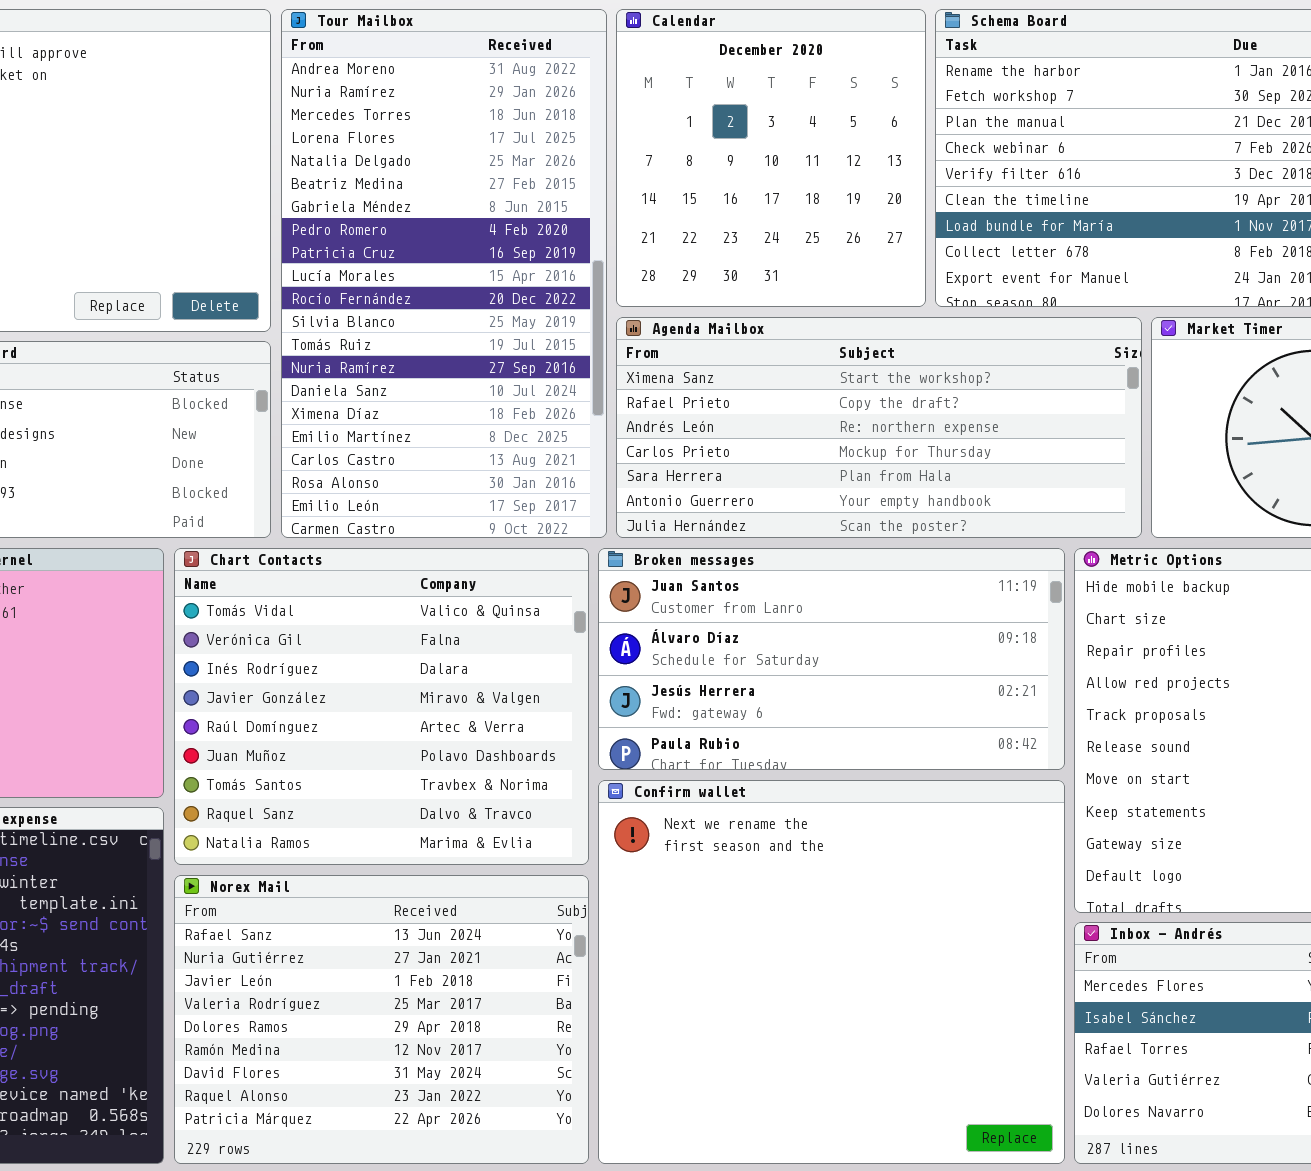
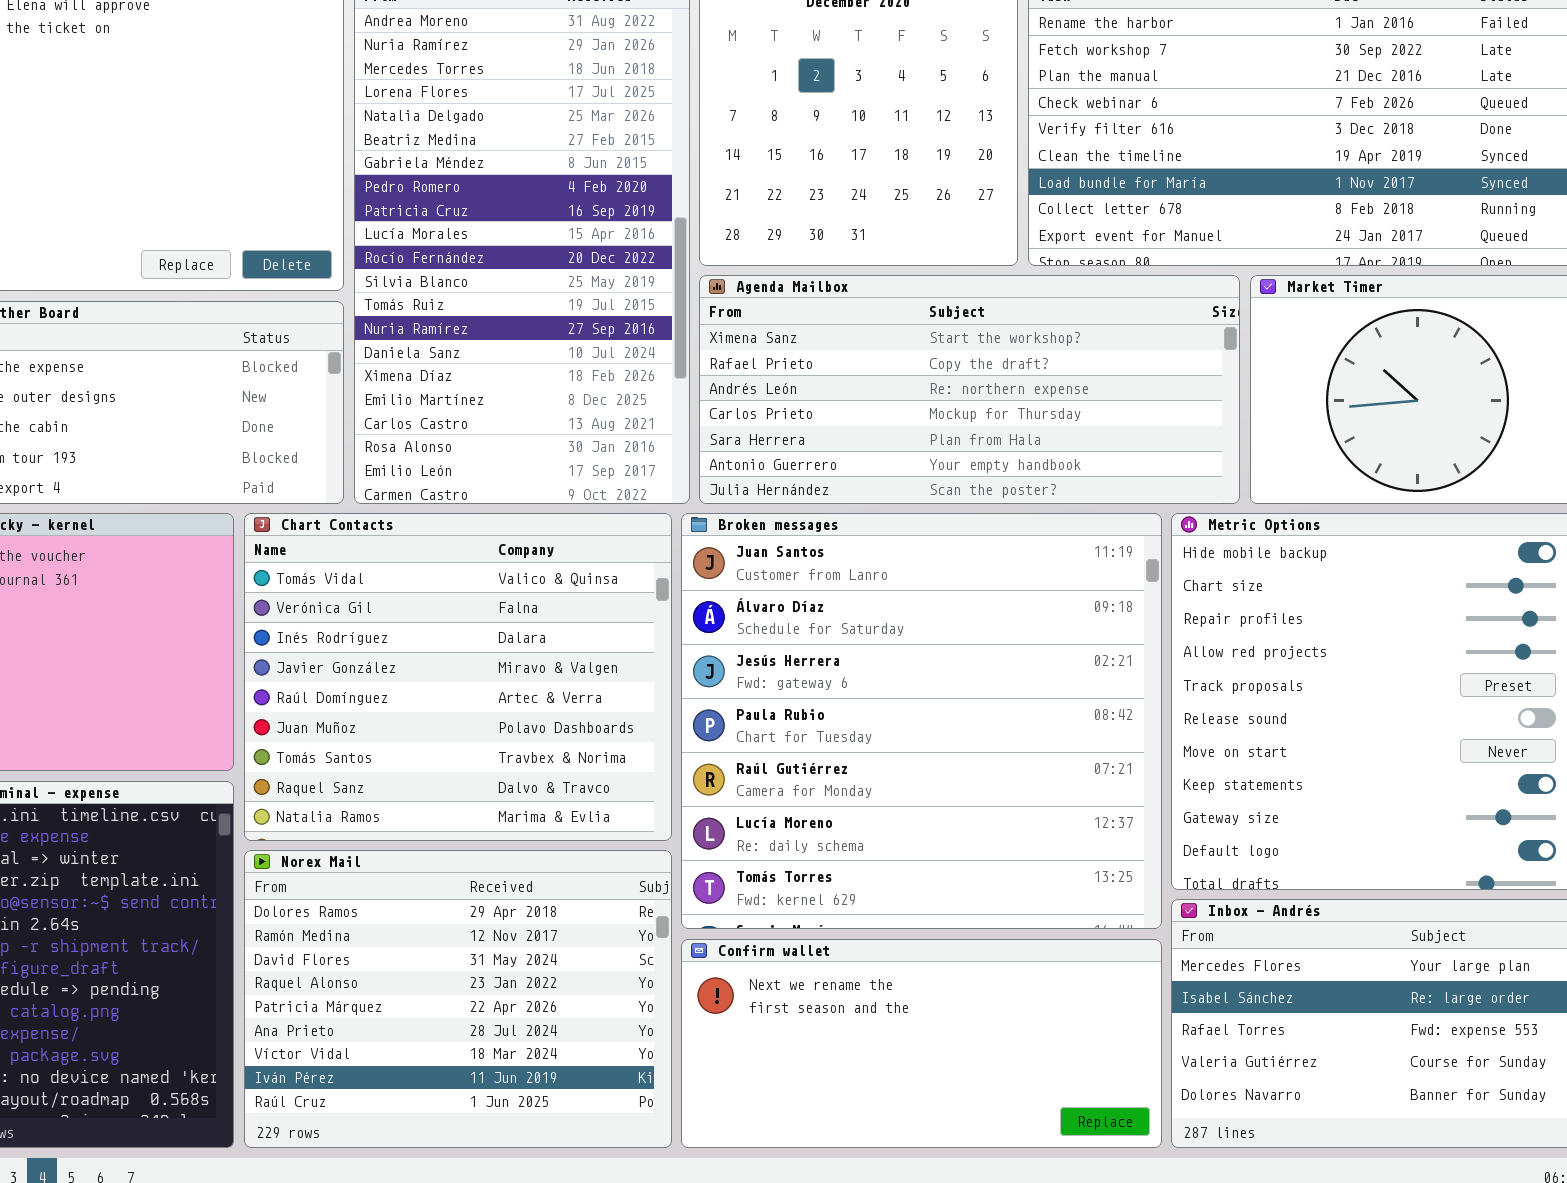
Broken messages: [598,548,1065,770] -> [681,513,1162,929], resized
Confirm wallet: [598,780,1065,1164] -> [681,939,1162,1148], resized
Norex Mail: [174,875,589,1164] -> [244,850,672,1148], scrolled down 4 rows

